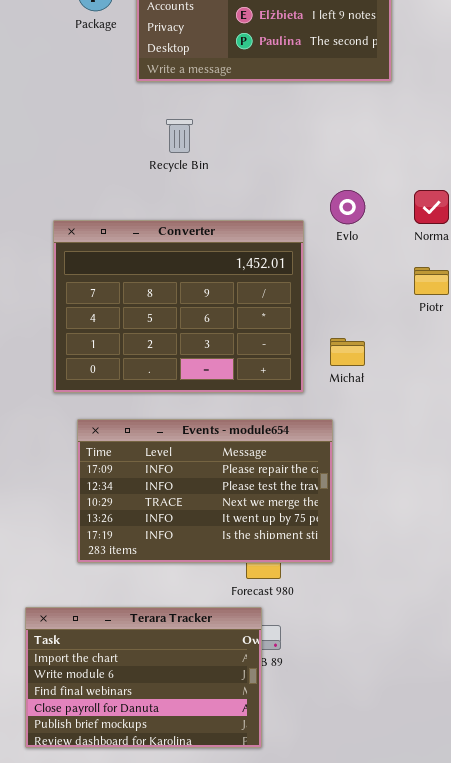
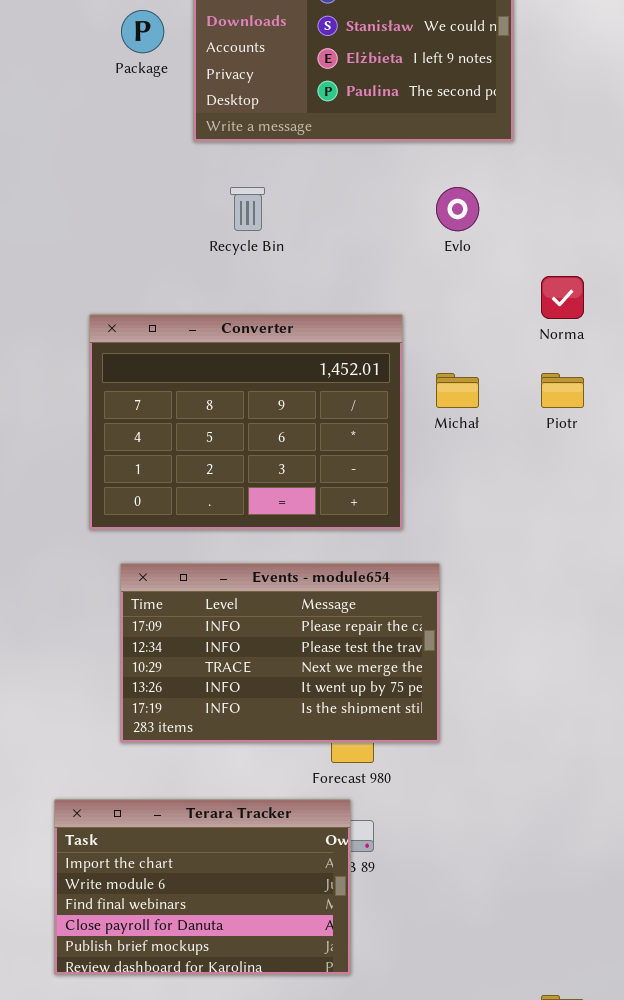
Evlo: [330,190,365,224] -> [436,187,479,231], moved
Michał: [330,338,365,366] -> [436,373,479,408], moved

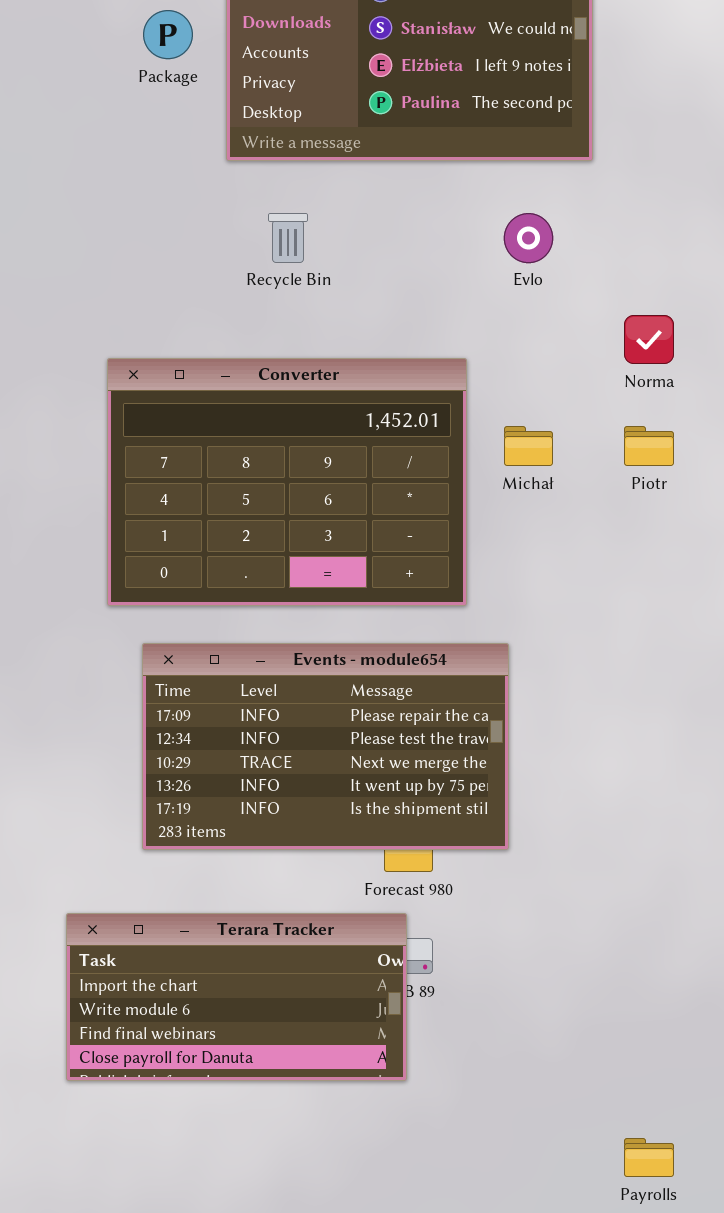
Terara Tracker: [54,799,351,975] -> [66,913,407,1081], resized

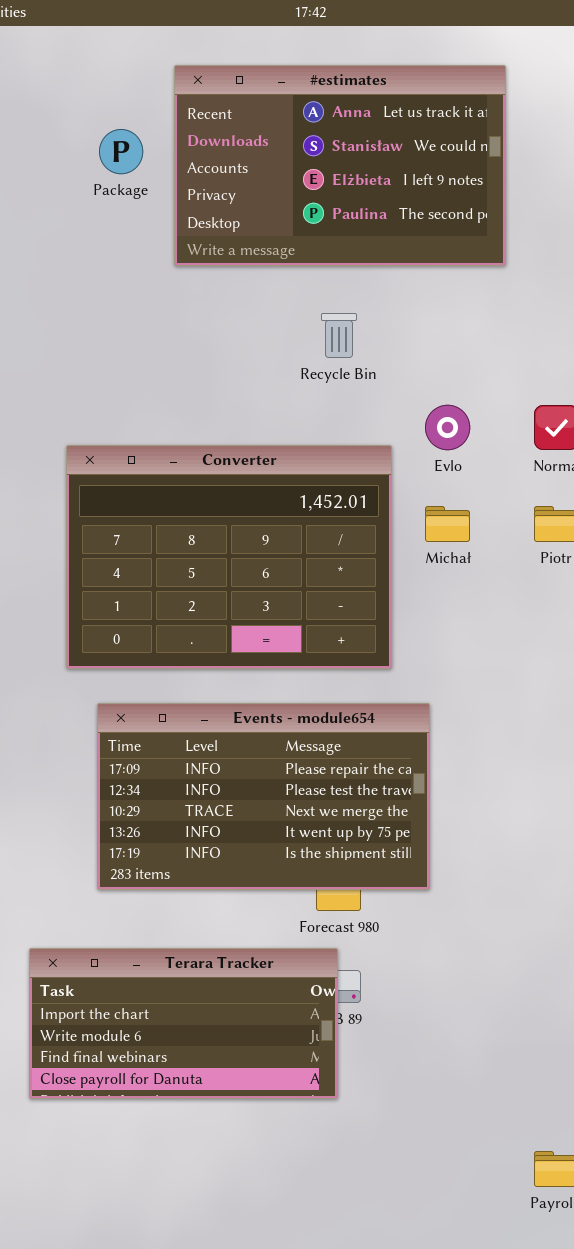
Recycle Bin: [268,213,308,263] -> [321,313,357,358], moved
Evlo: [504,213,553,263] -> [425,405,470,450], moved

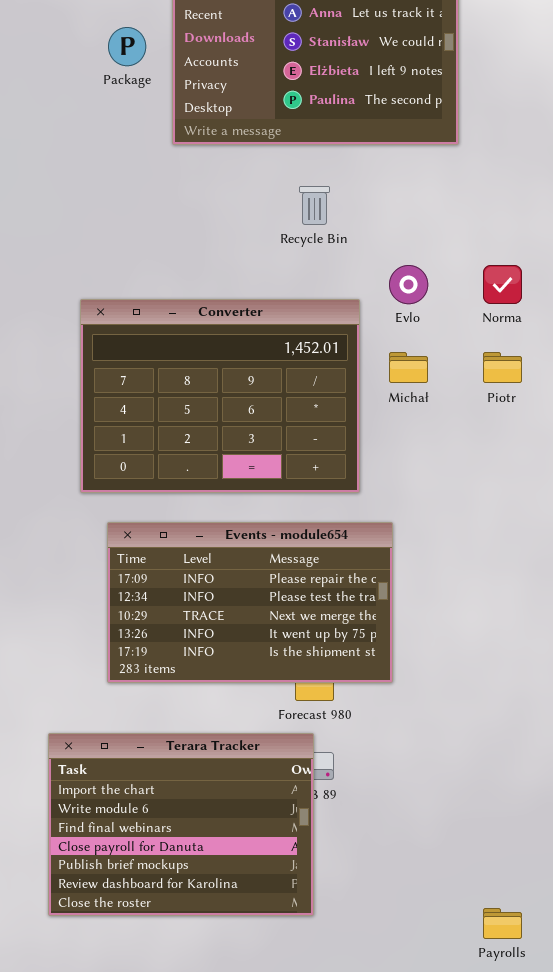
Terara Tracker: [29,948,338,1099] -> [48,733,314,916], resized

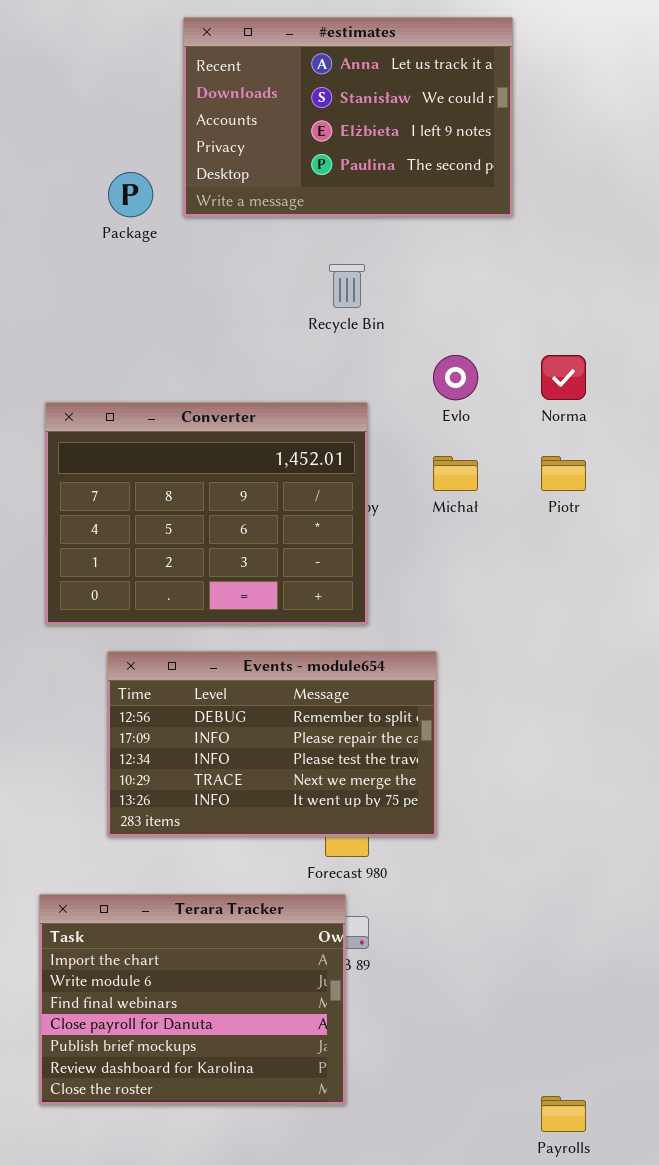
Package: [108,27,146,66] -> [108,172,153,217], moved
Converter: [80,299,360,493] -> [45,402,368,625], moved
Events - module654: [107,522,393,683] -> [107,651,437,837], scrolled up 1 row

